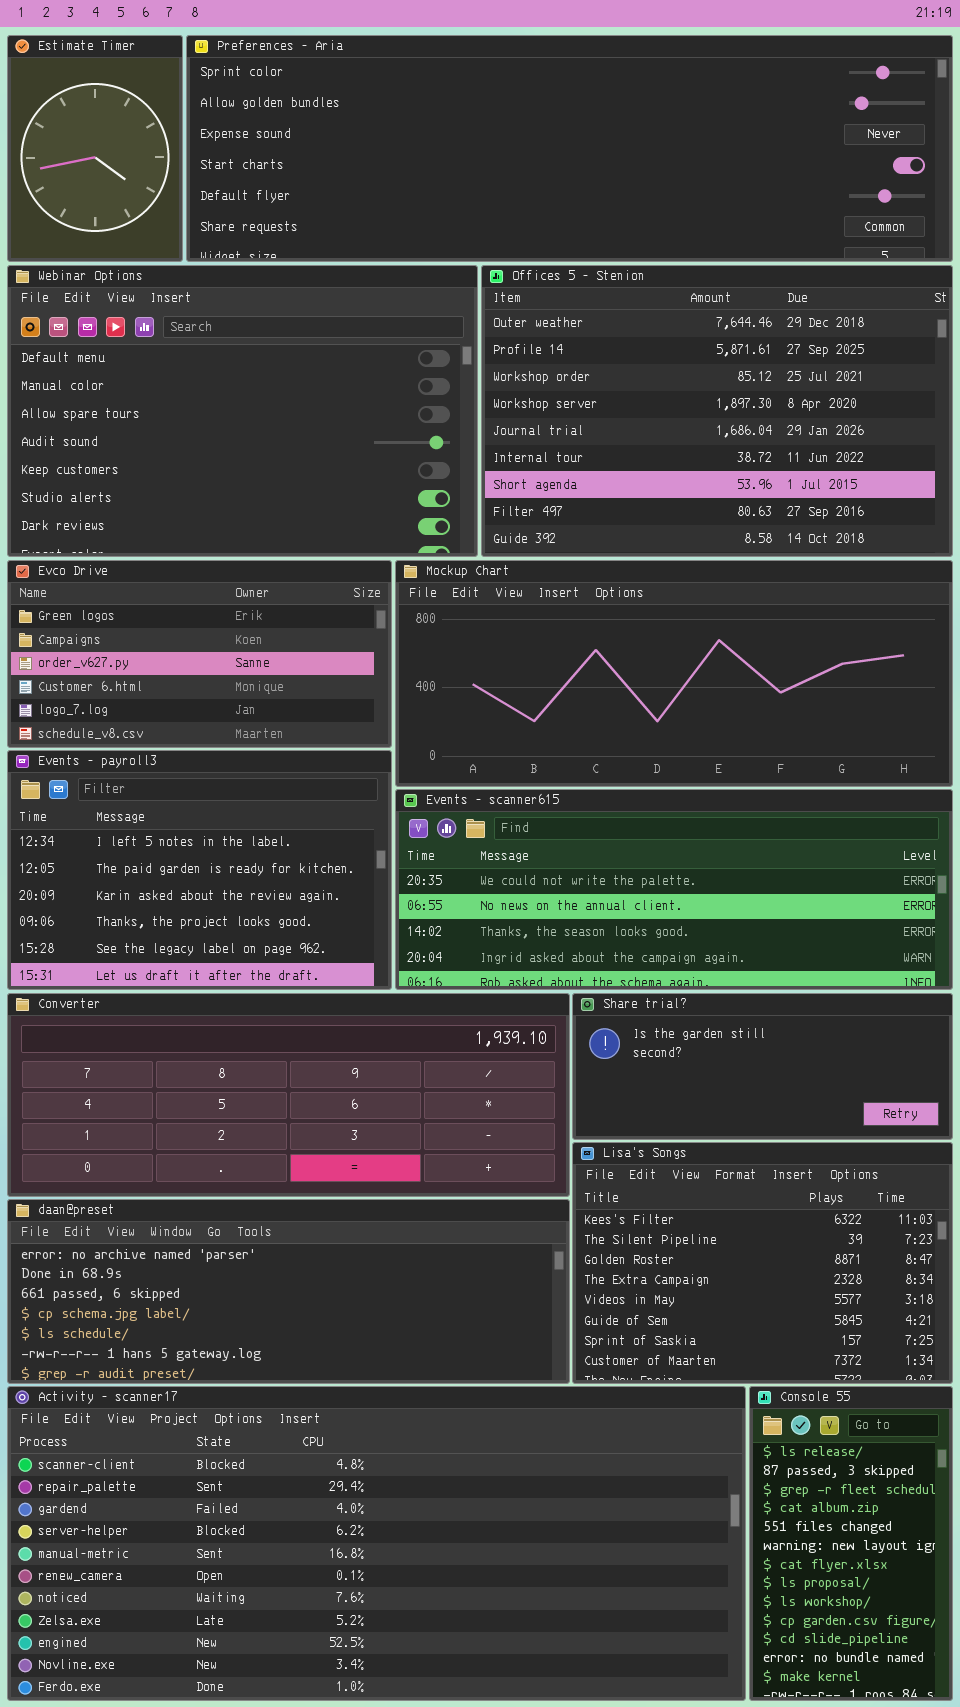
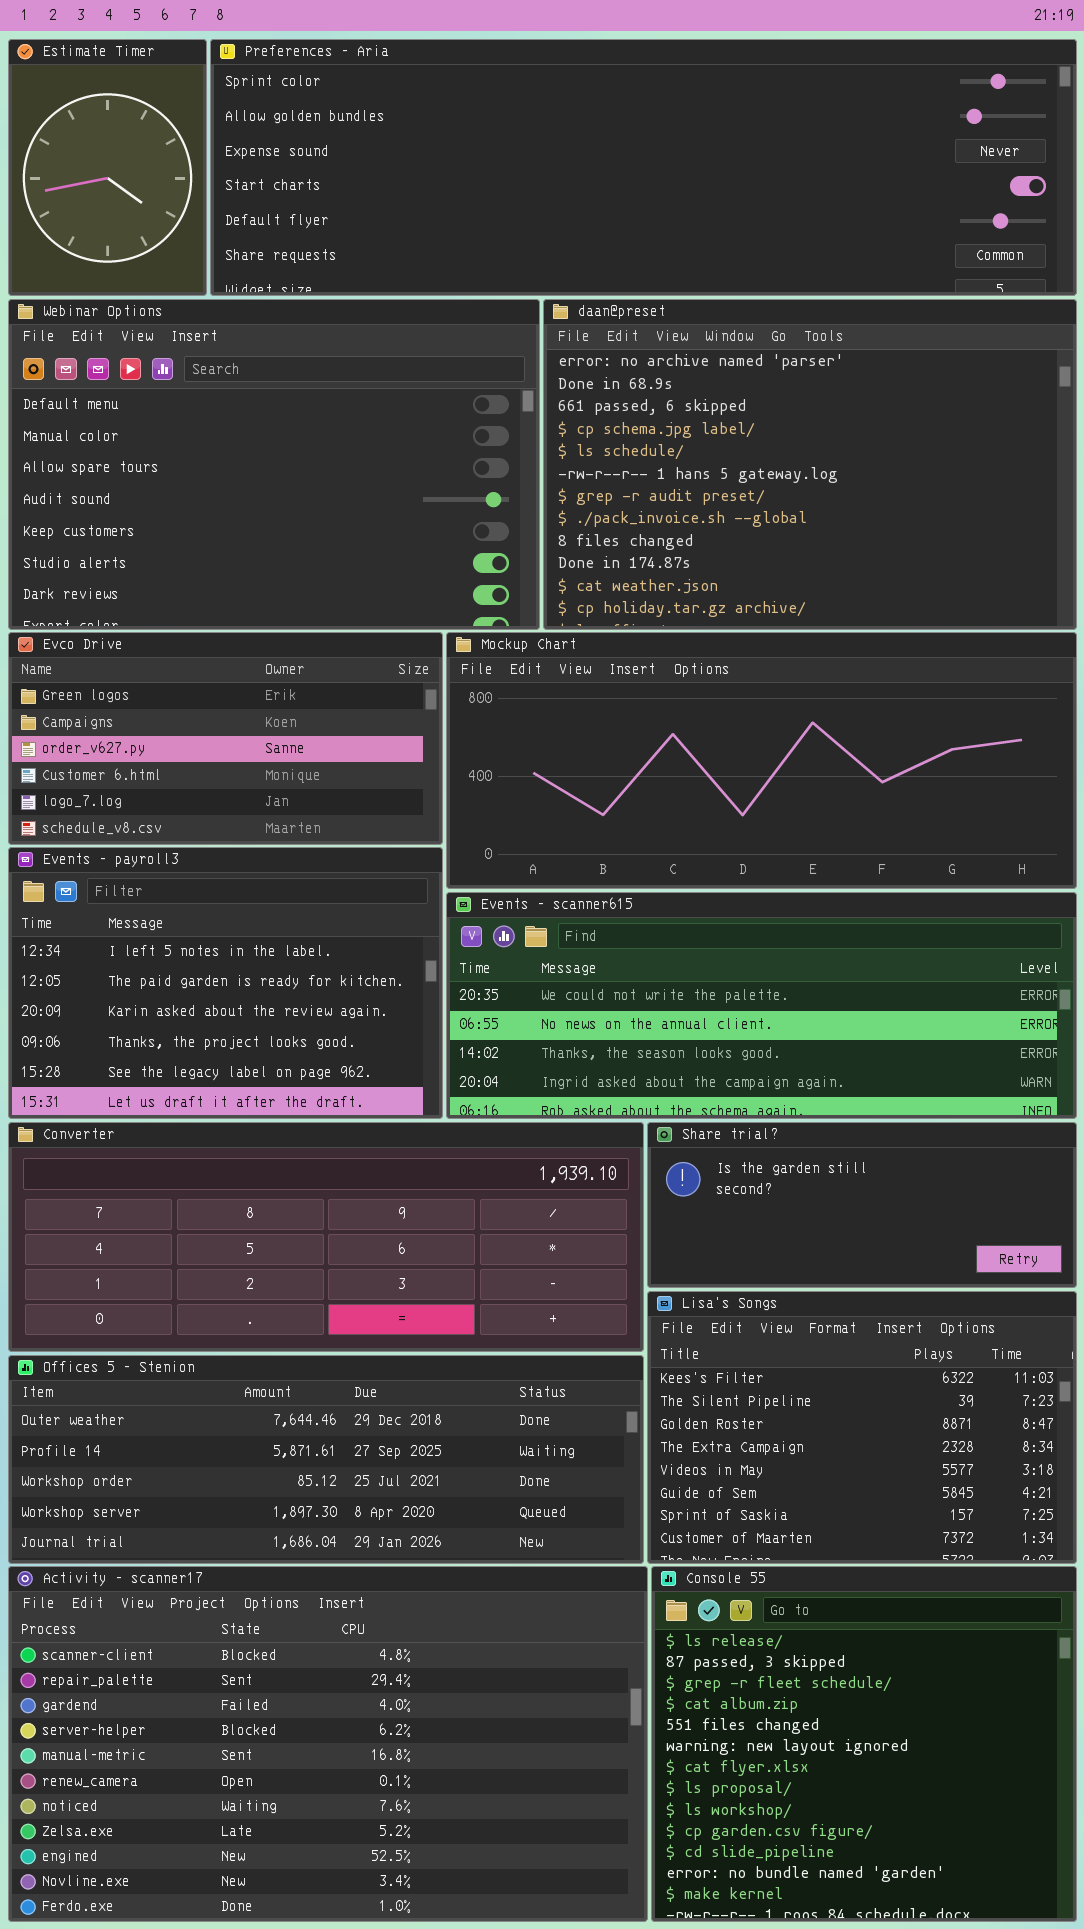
Offices 5 - Stenion: [481,265,953,557] -> [8,1355,644,1564], moved, resized
daan@preset: [7,1199,570,1384] -> [543,299,1077,630], moved, resized
Activity - scanner17: [7,1386,746,1701] -> [8,1566,648,1922], resized
Console 55: [749,1386,953,1701] -> [651,1566,1077,1922], resized

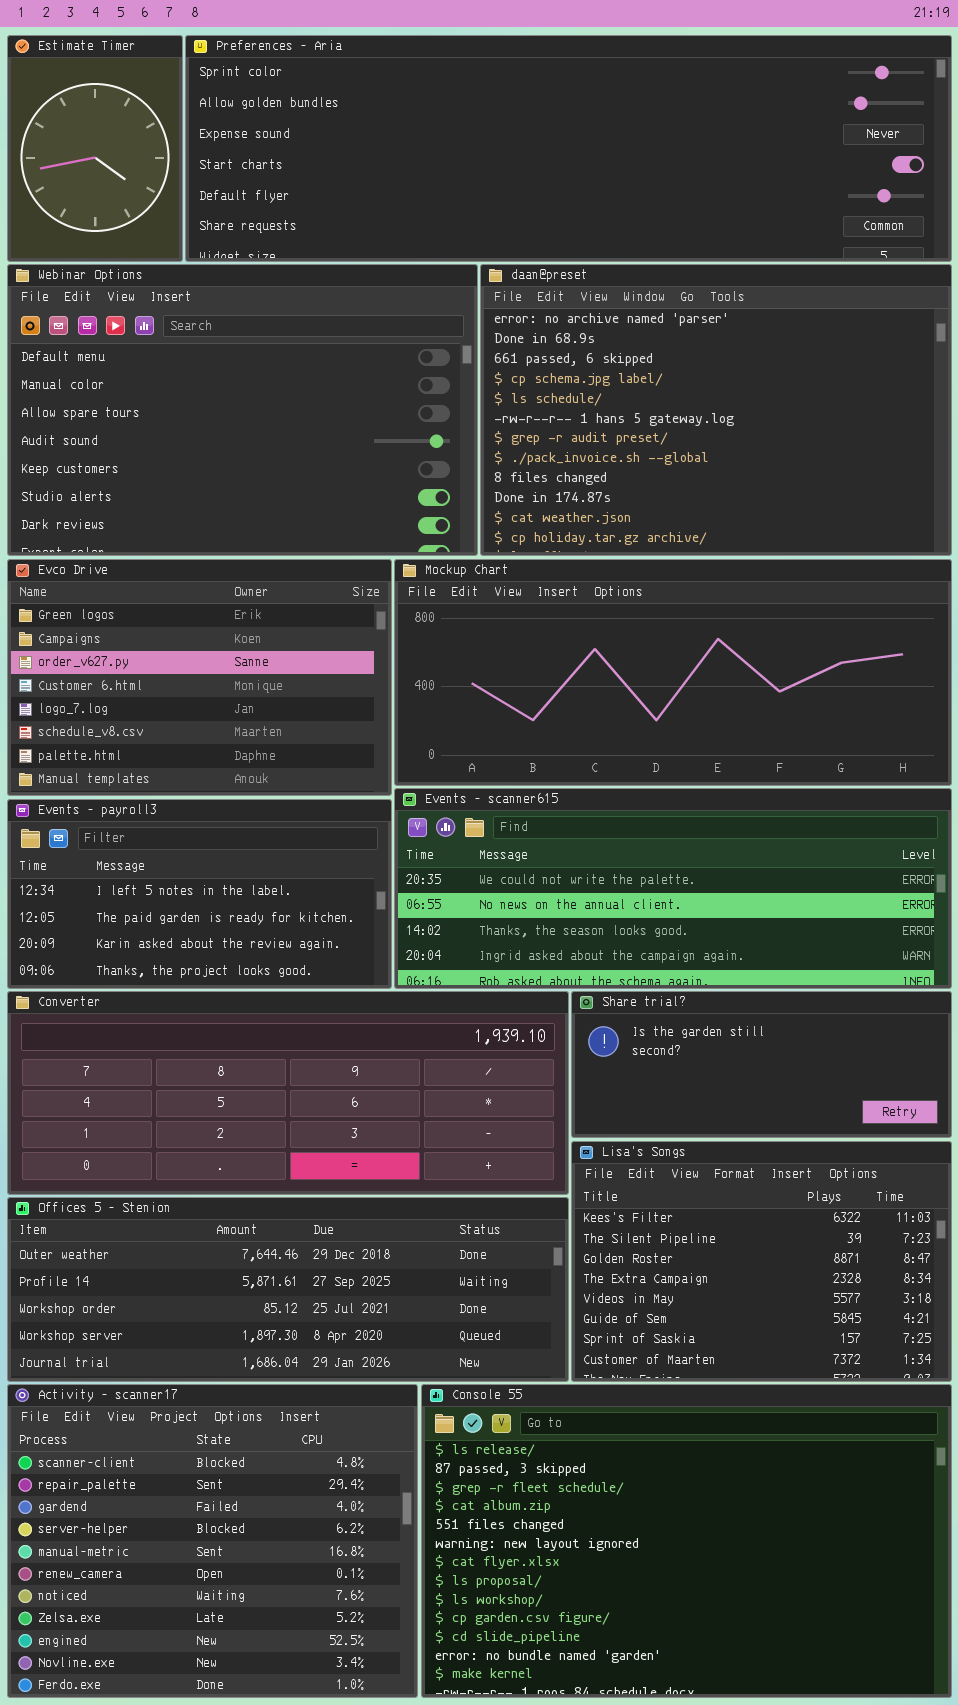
Evco Drive: [8,632,443,845] -> [7,559,392,796], resized
Events - payroll3: [8,847,443,1119] -> [7,799,392,989], resized
Activity - scanner17: [8,1566,648,1922] -> [7,1384,418,1698], resized
Console 55: [651,1566,1077,1922] -> [421,1384,952,1698], resized

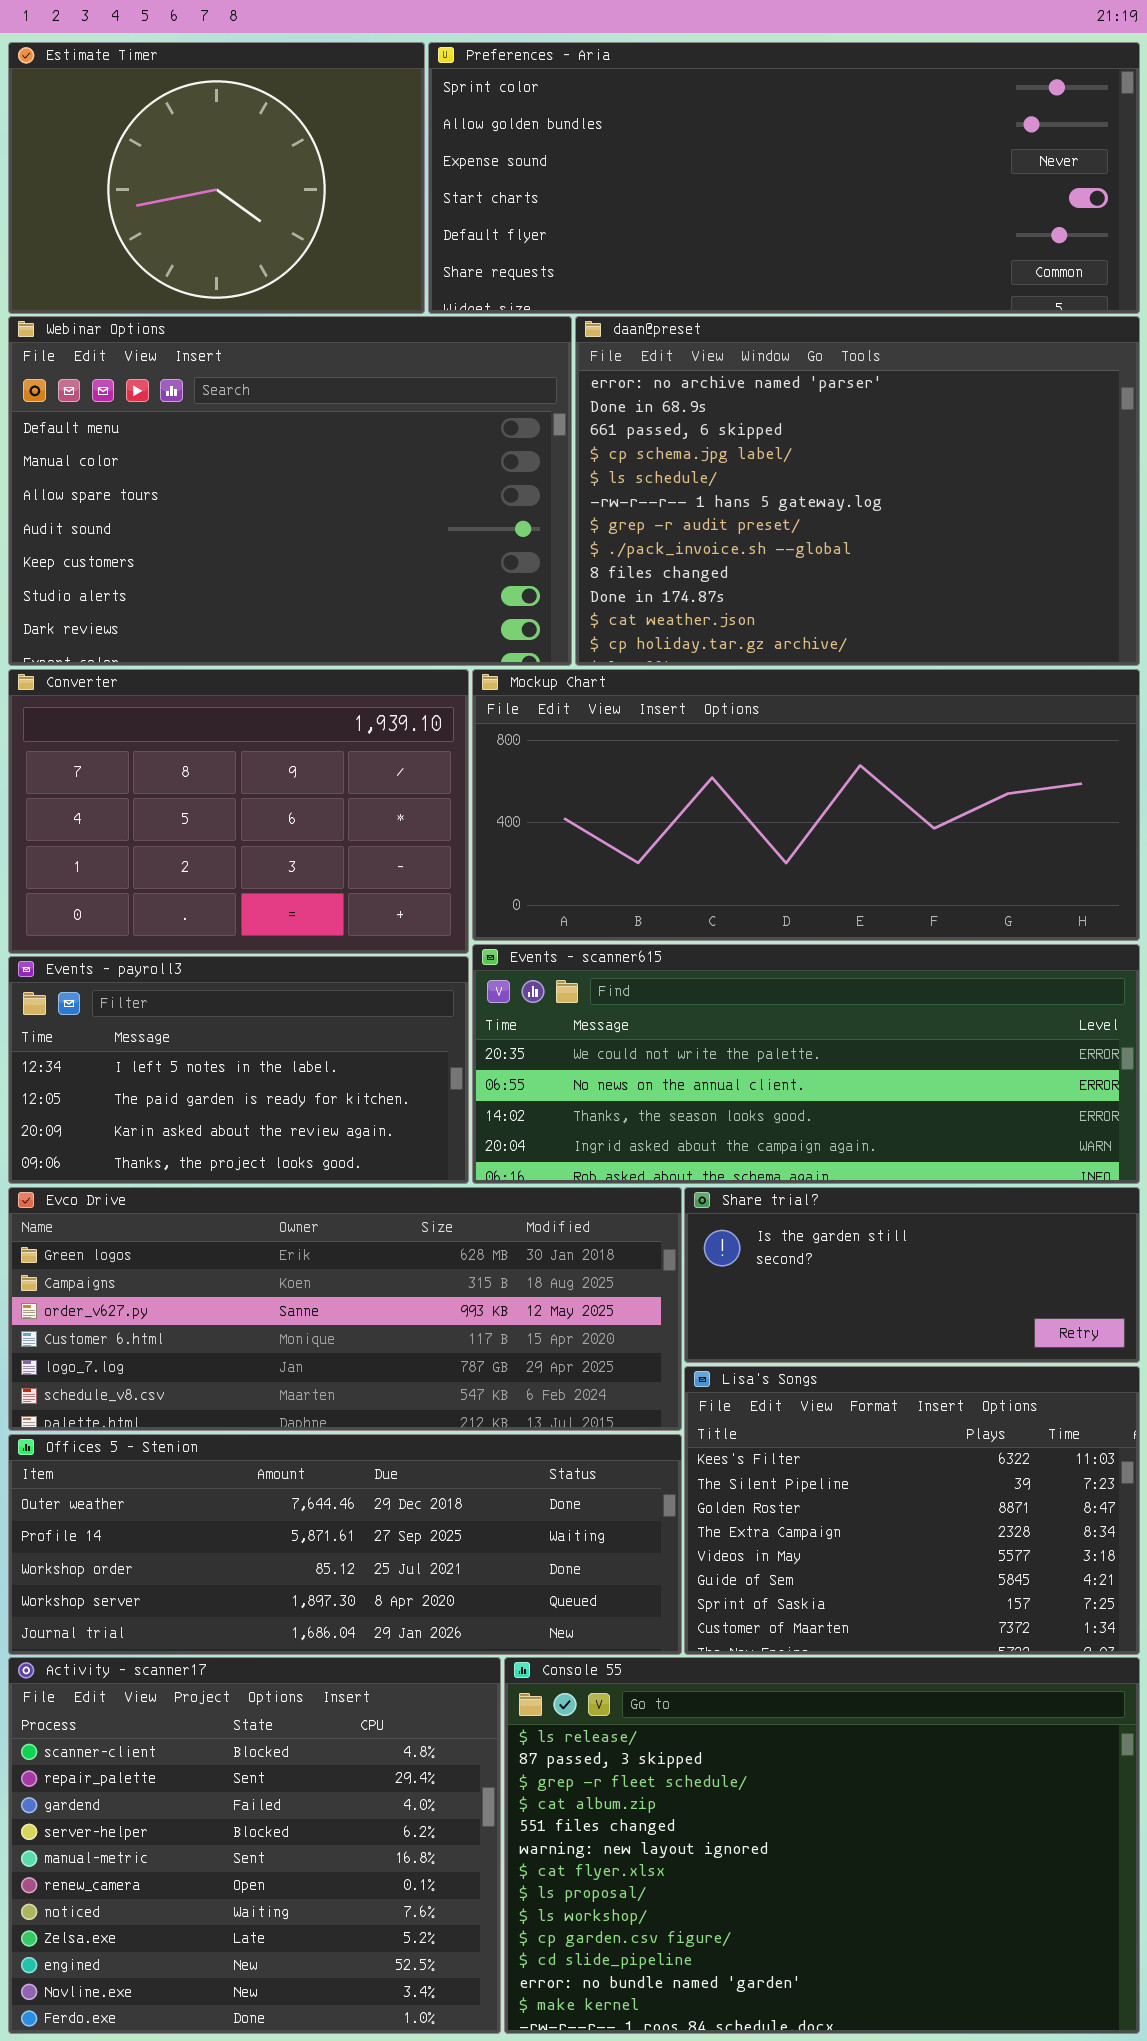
Estimate Timer: [7,35,183,262] -> [8,42,425,314], resized
Preferences - Aria: [185,35,952,262] -> [428,42,1140,314], resized
Evco Drive: [7,559,392,796] -> [8,1187,682,1431], moved, resized
Converter: [7,991,569,1195] -> [8,669,469,954], moved, resized

